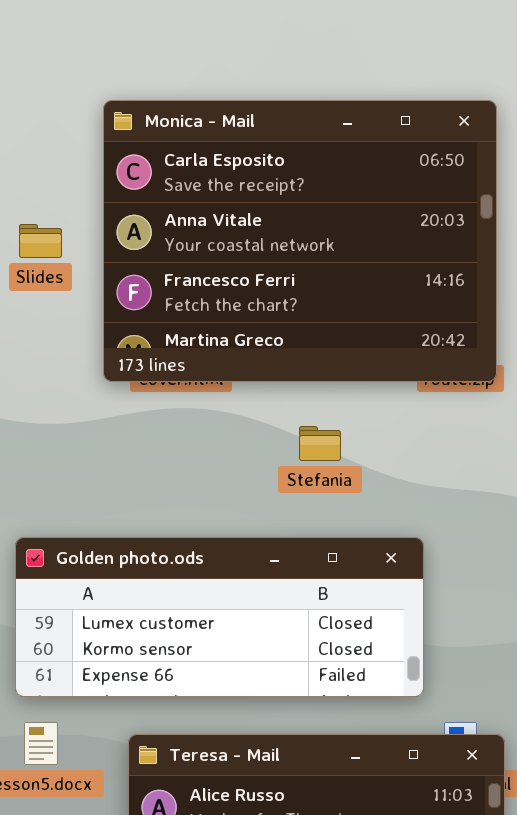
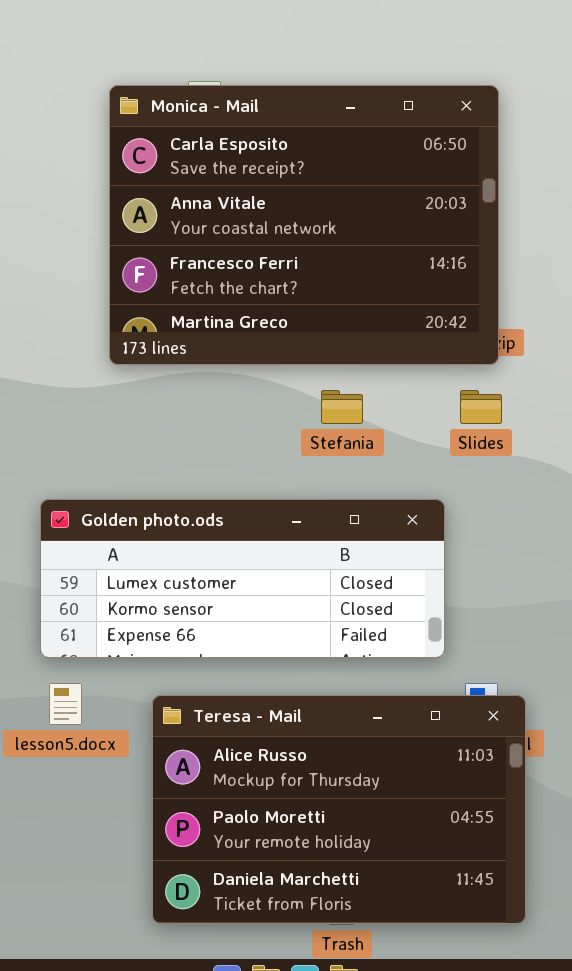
Monica - Mail: [103,100,497,382] -> [109,85,499,365], moved
Slides: [19,224,62,258] -> [460,390,502,424], moved

